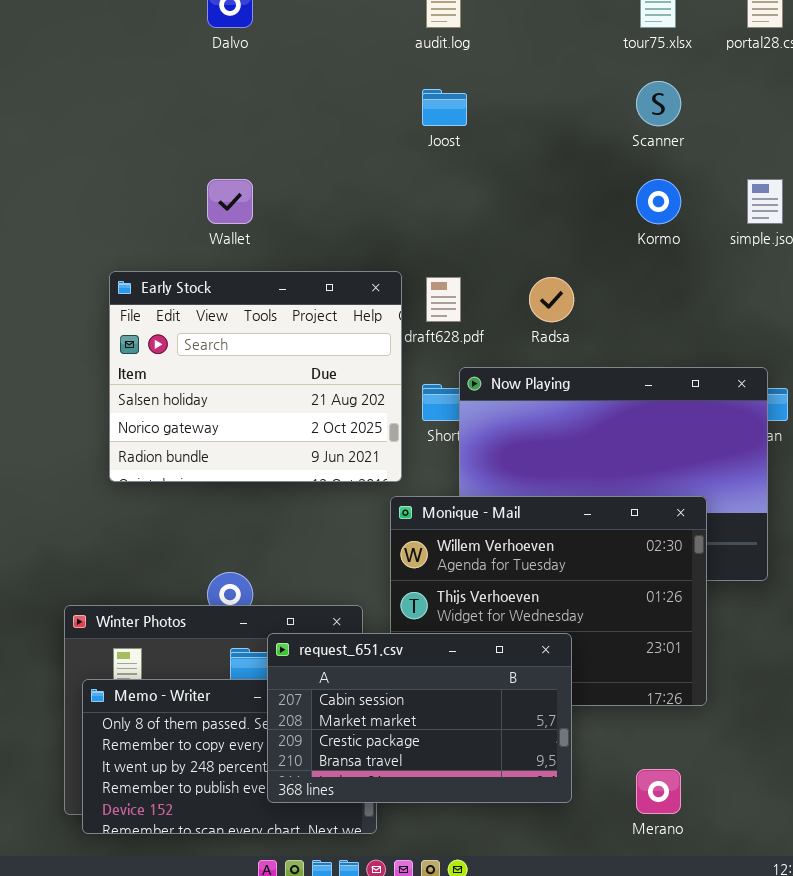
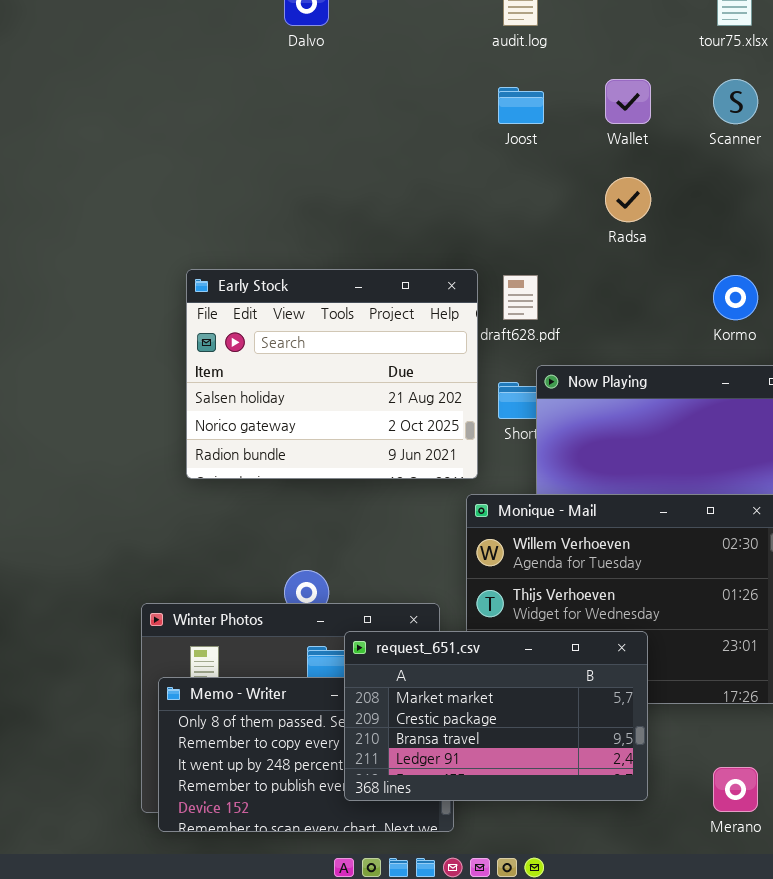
Wallet: [207,179,253,224] -> [605,79,651,124], moved
Kormo: [636,179,681,224] -> [713,275,758,320], moved
Radsa: [529,277,574,322] -> [605,177,651,222], moved
request_651.csv: [267,633,572,803] -> [344,631,648,801], scrolled down 1 row

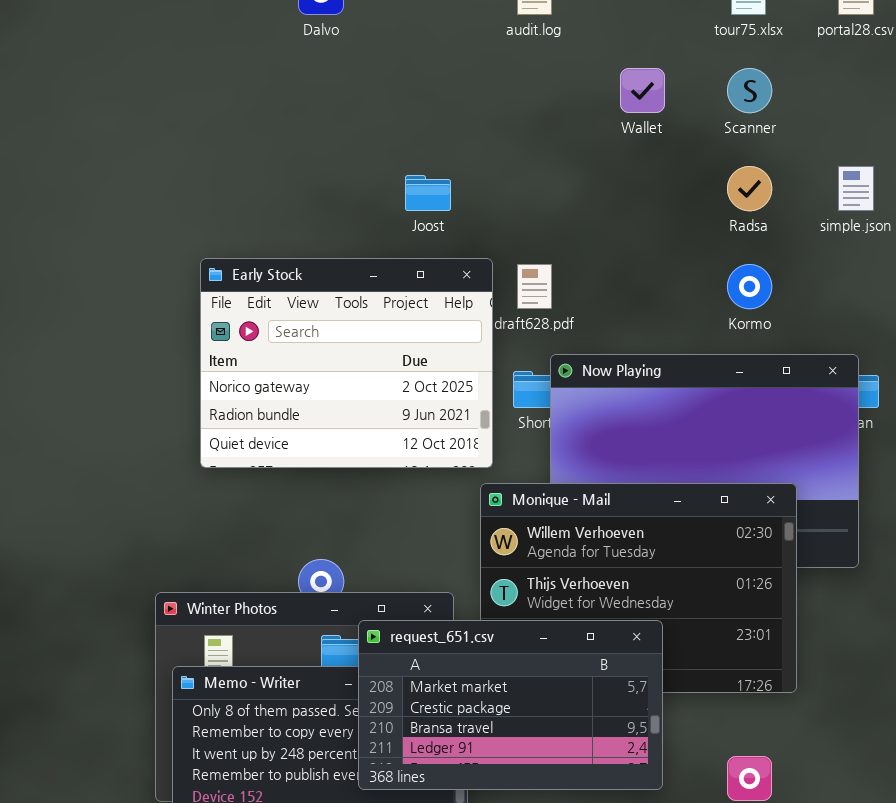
Joost: [498,87,544,124] -> [405,175,451,211], moved
Radsa: [605,177,651,222] -> [727,166,772,211], moved
Early Stock: [186,269,478,479] -> [200,258,493,468], scrolled down 1 row

